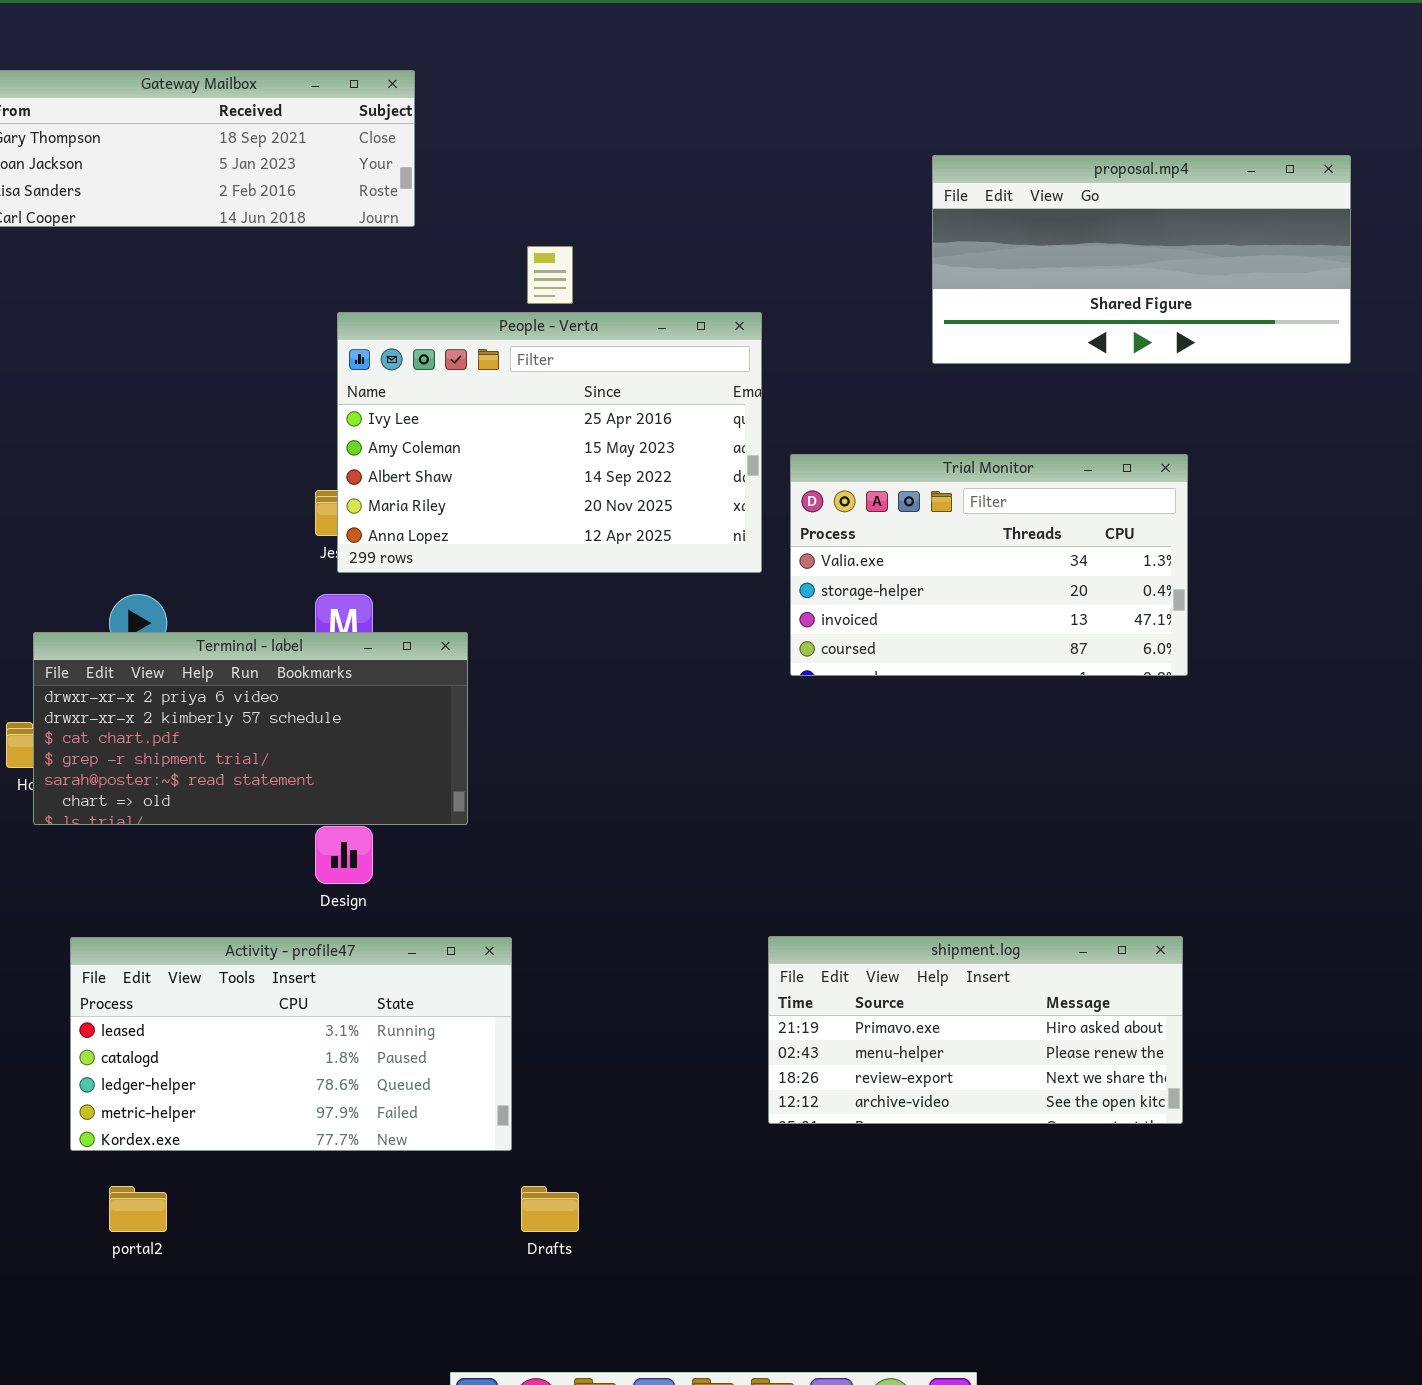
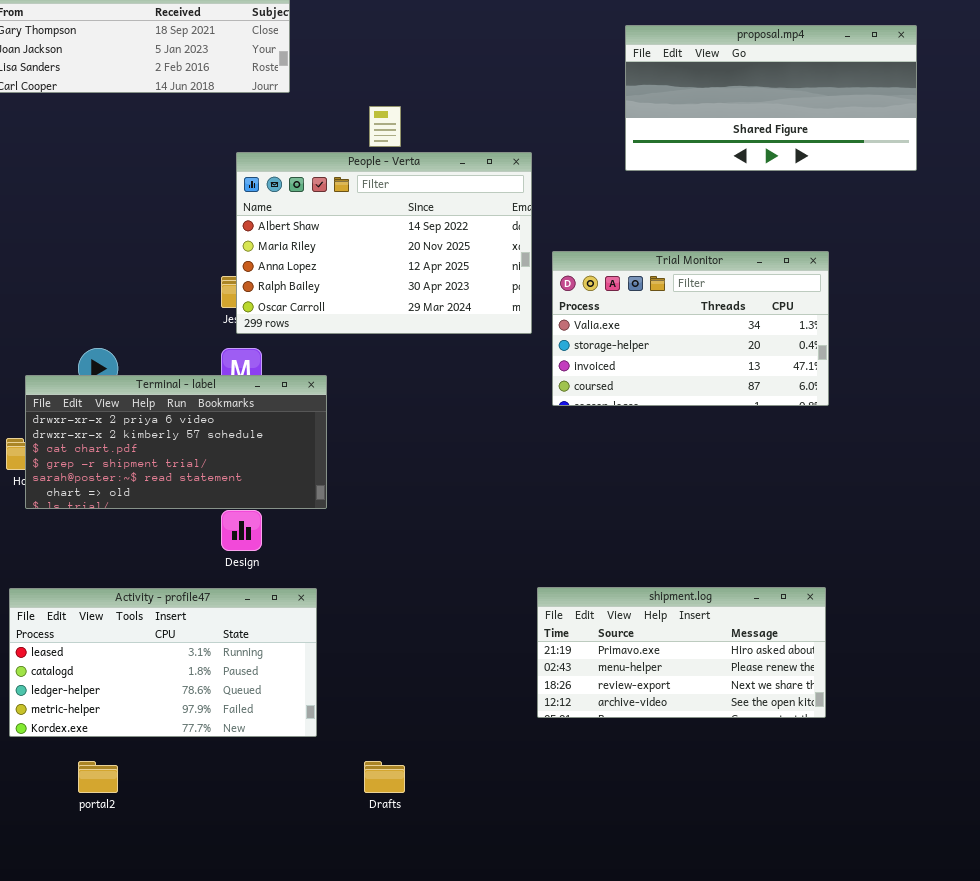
proposal.mp4: [932,155,1351,364] -> [625,25,917,171], moved
People - Verta: [337,312,762,573] -> [236,152,532,334], scrolled down 2 rows
Activity - profile47: [70,937,512,1151] -> [9,588,317,737], moved

